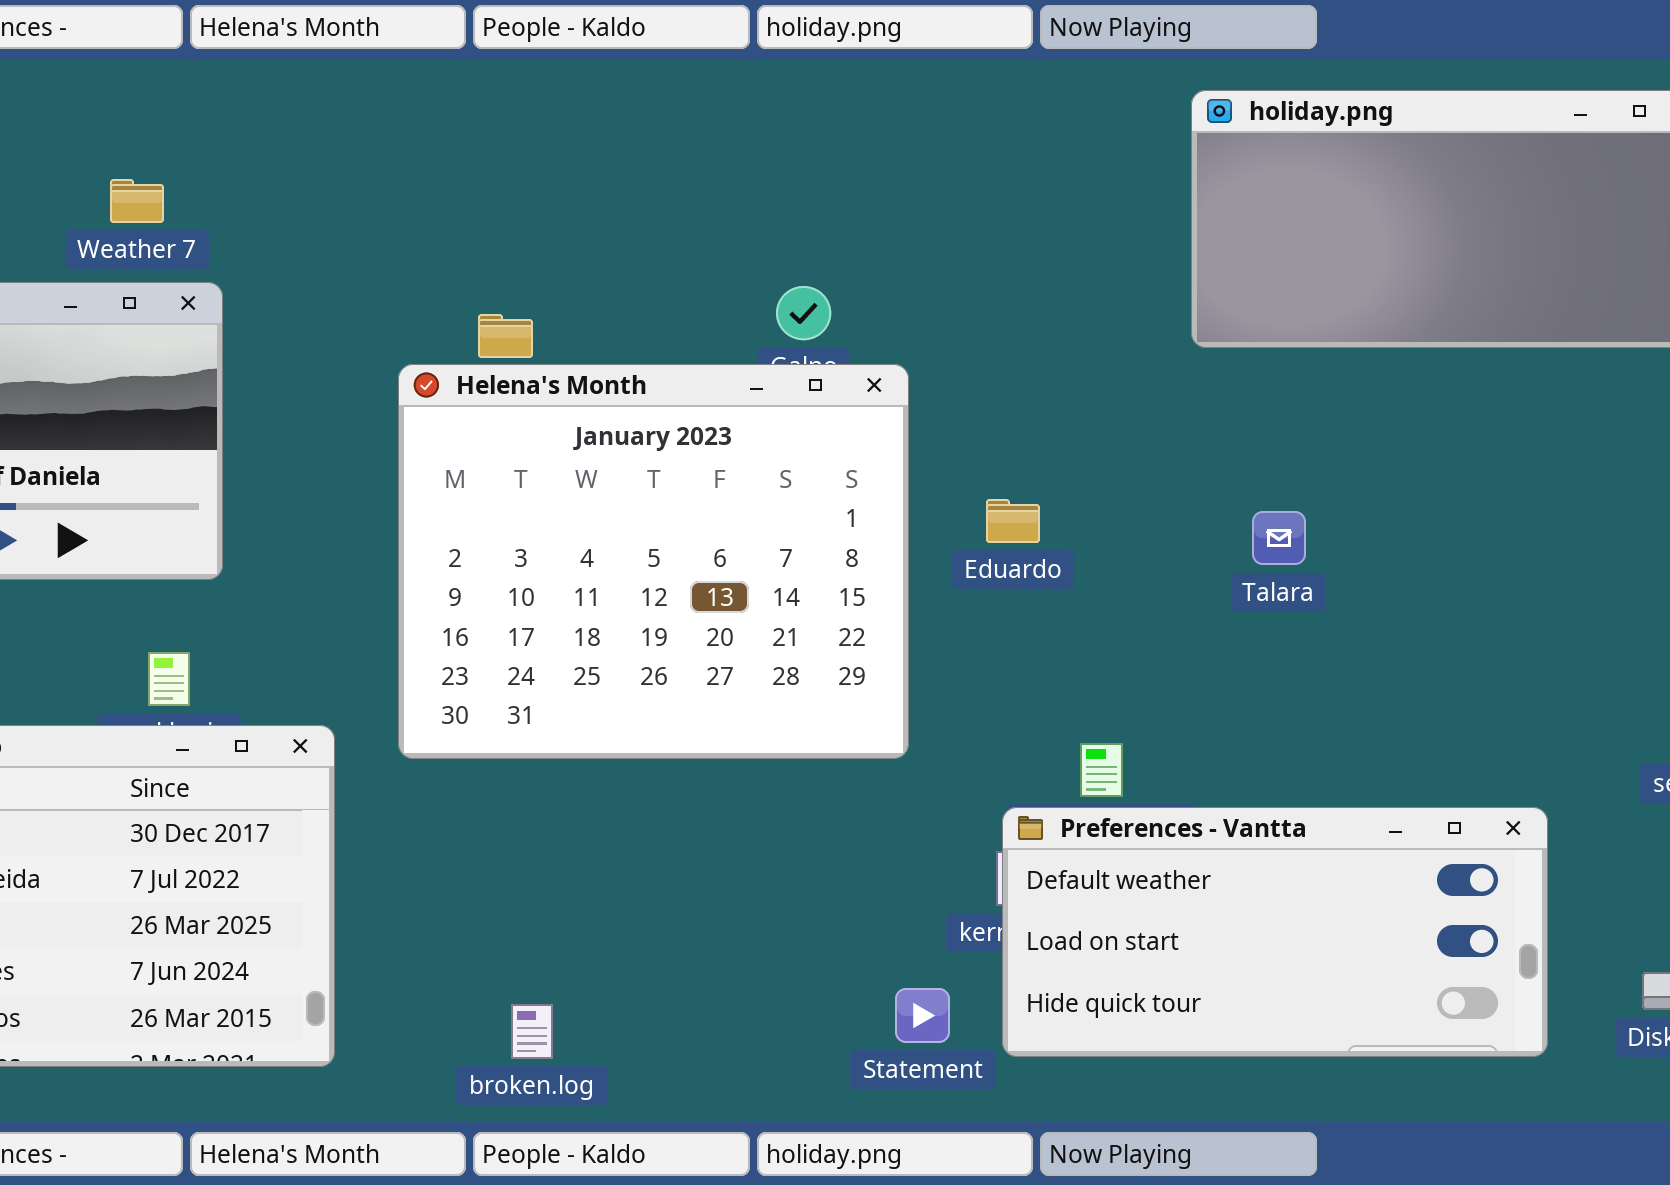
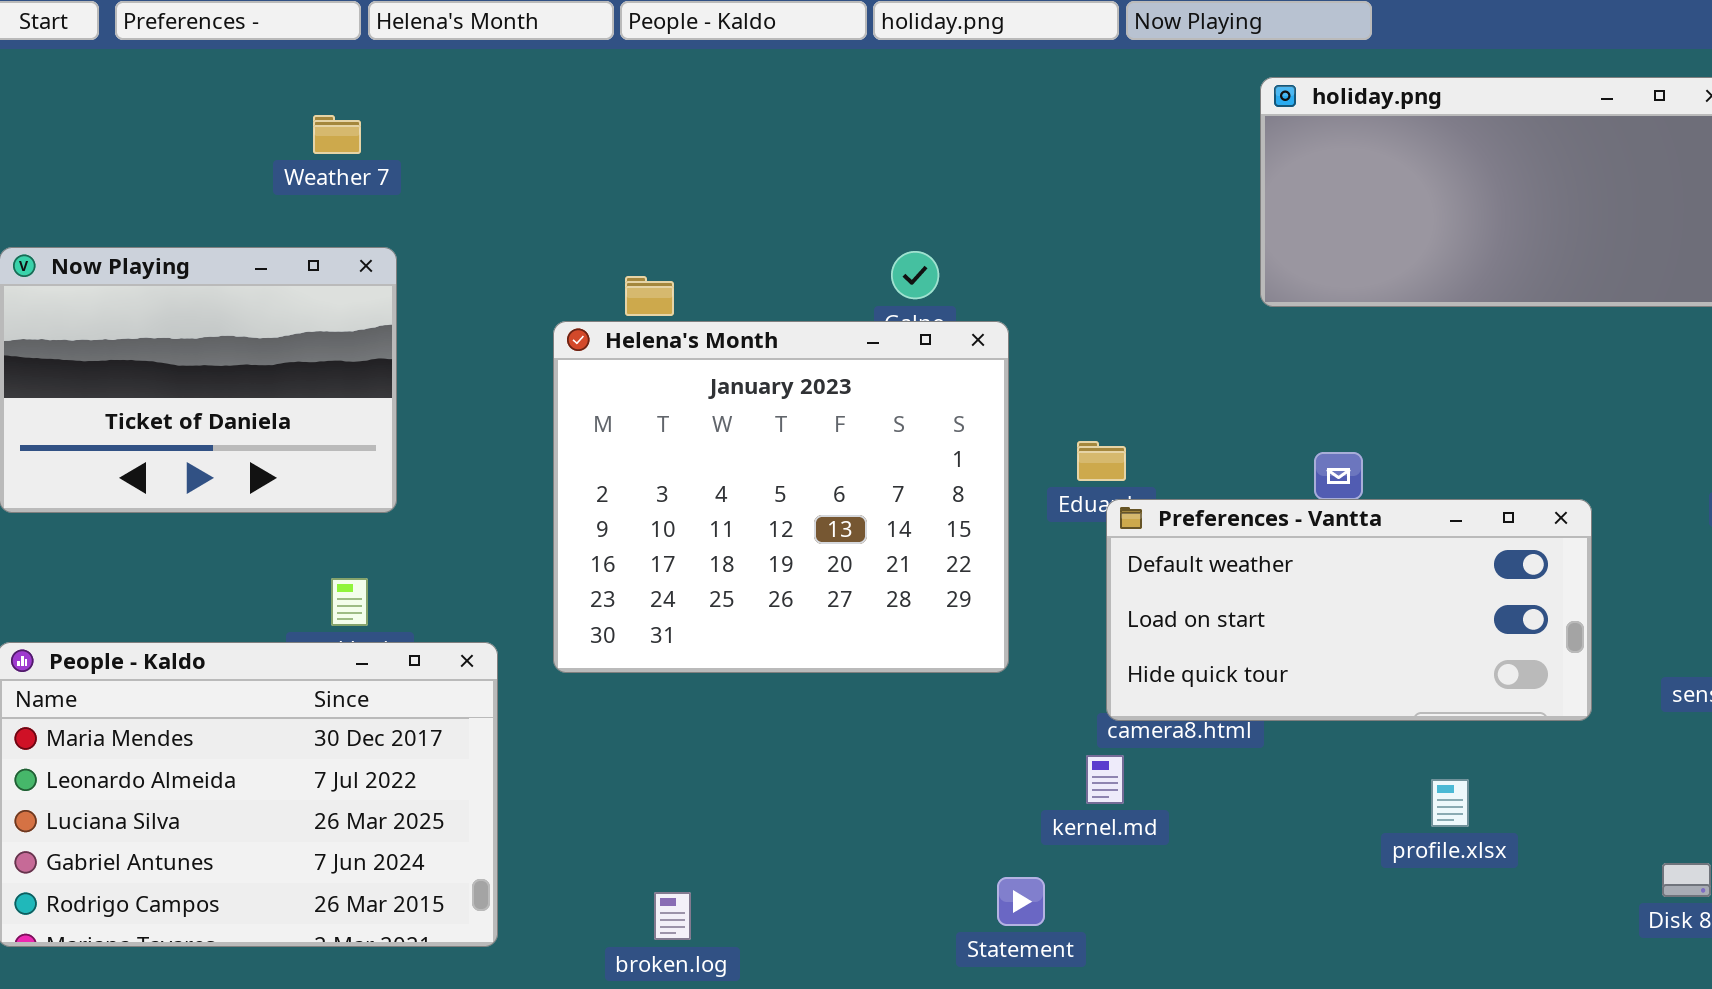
Weather 7: [110,179,164,223] -> [313,115,361,154], moved
Preferences - Vantta: [1002,807,1548,1057] -> [1106,499,1592,721], moved

